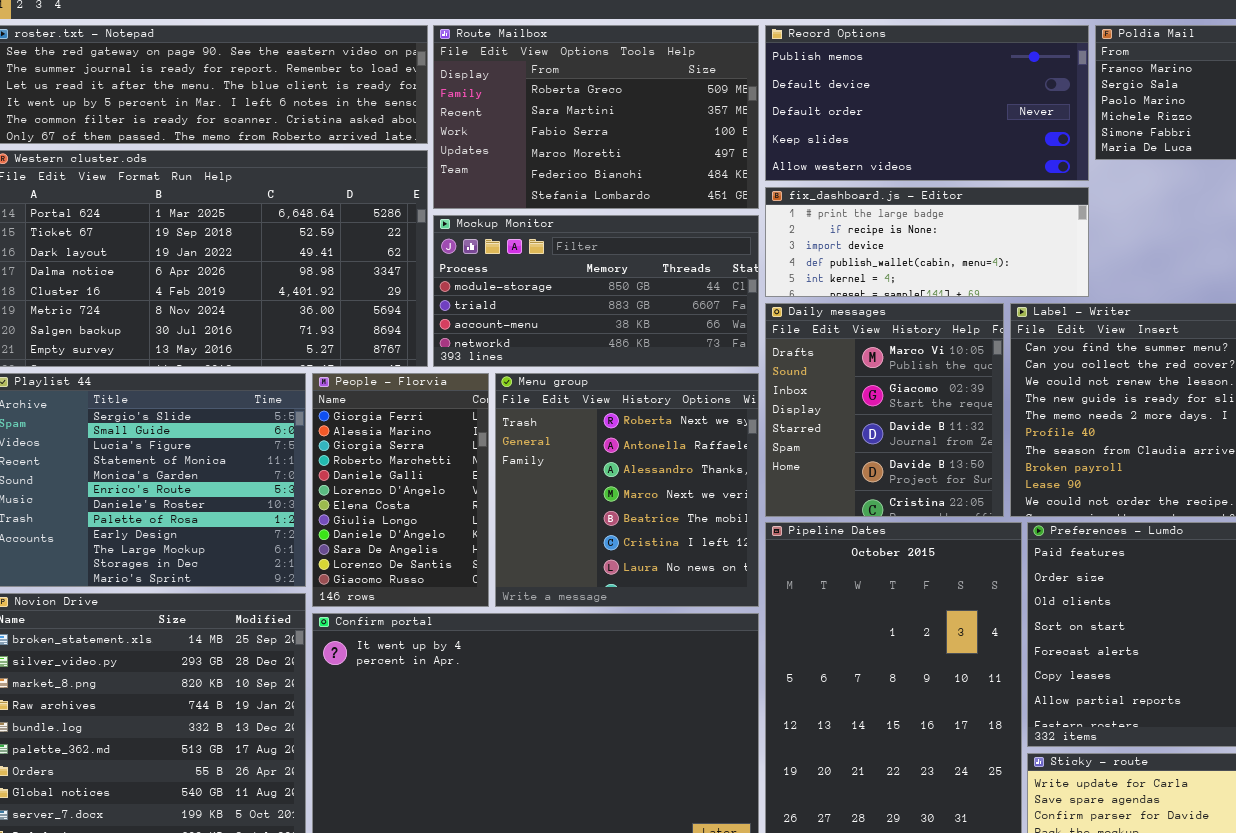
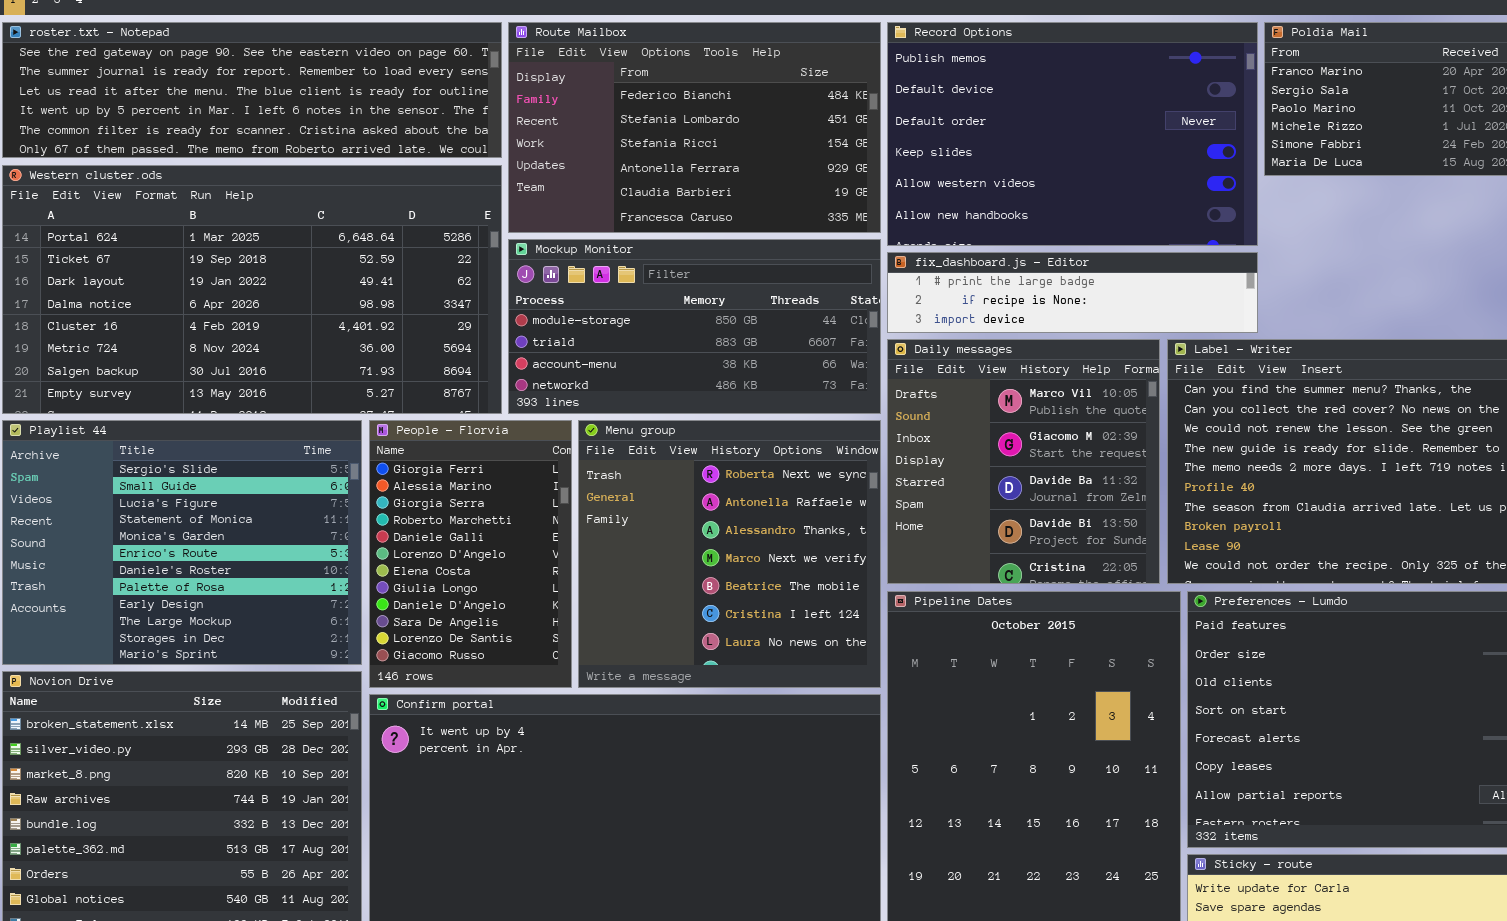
Route Mailbox: [433,25,759,209] -> [508,22,881,233], scrolled down 4 rows
Record Options: [765,25,1089,181] -> [887,22,1258,246], resized
fix_dashboard.js - Editor: [765,187,1089,297] -> [887,252,1258,333], resized

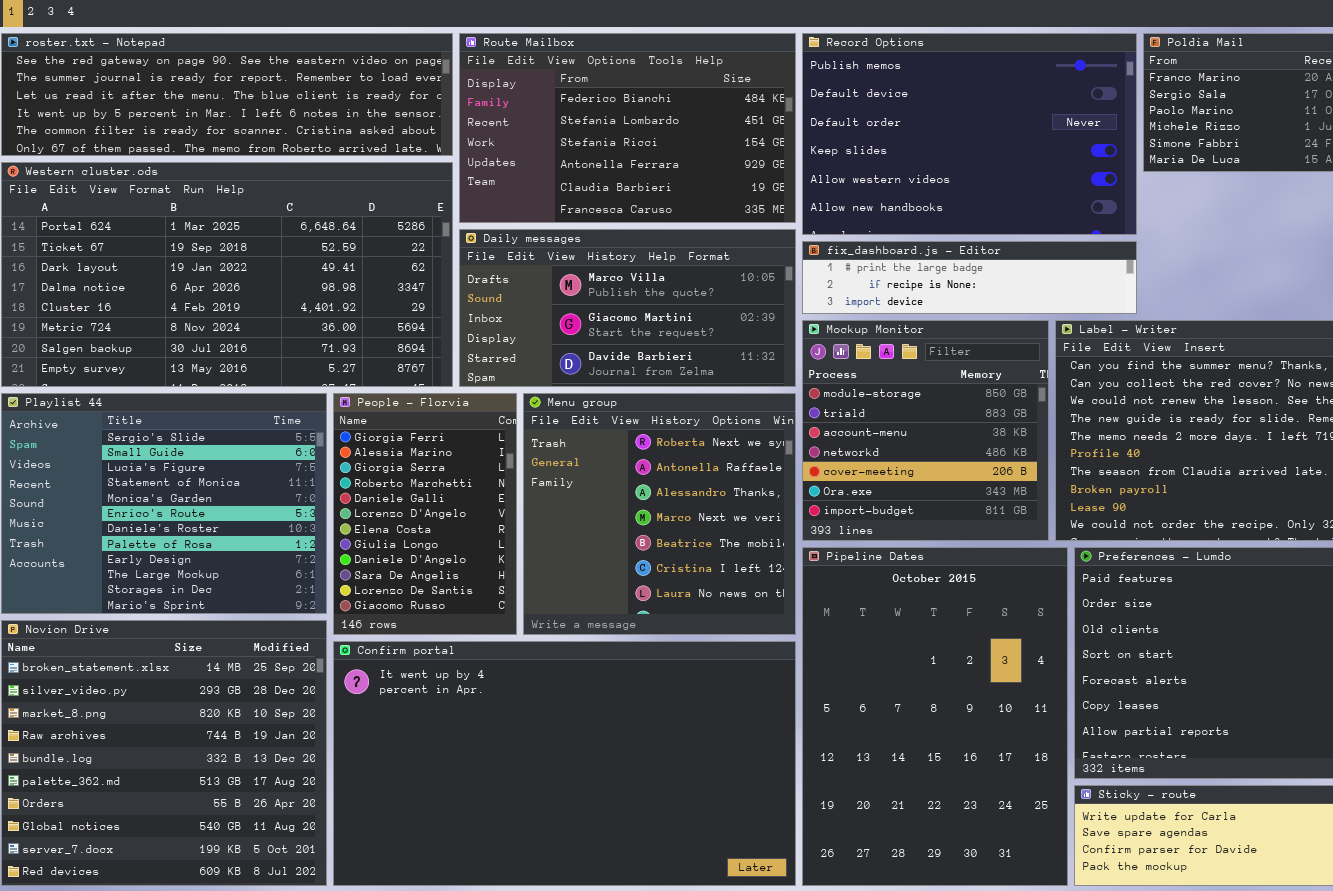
Mockup Monitor: [508,239,881,414] -> [802,320,1049,541], moved, resized
Daily messages: [887,339,1160,584] -> [459,229,796,387], moved, resized

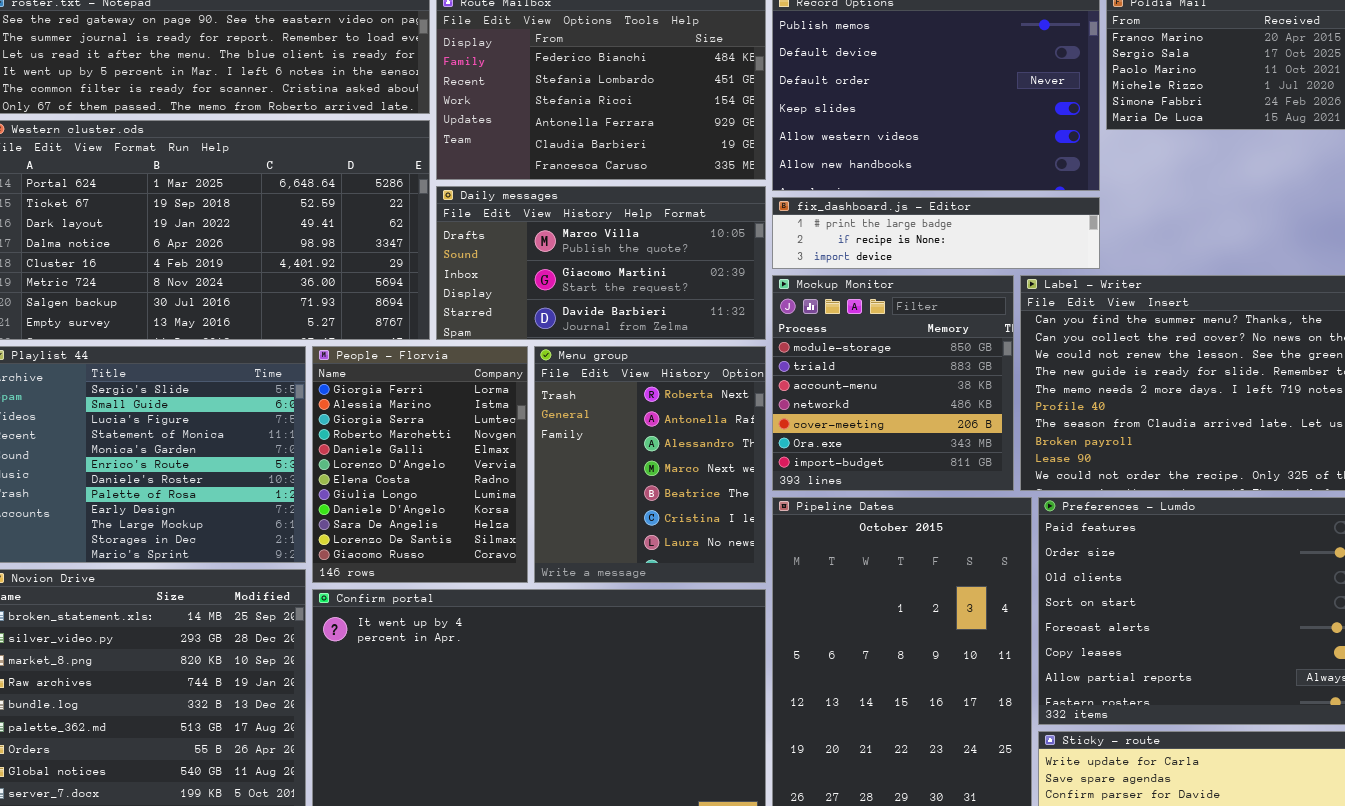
People - Florvia: [333,393,517,635] -> [312,346,528,583], resized
Menu group: [523,393,796,635] -> [534,346,766,583], resized

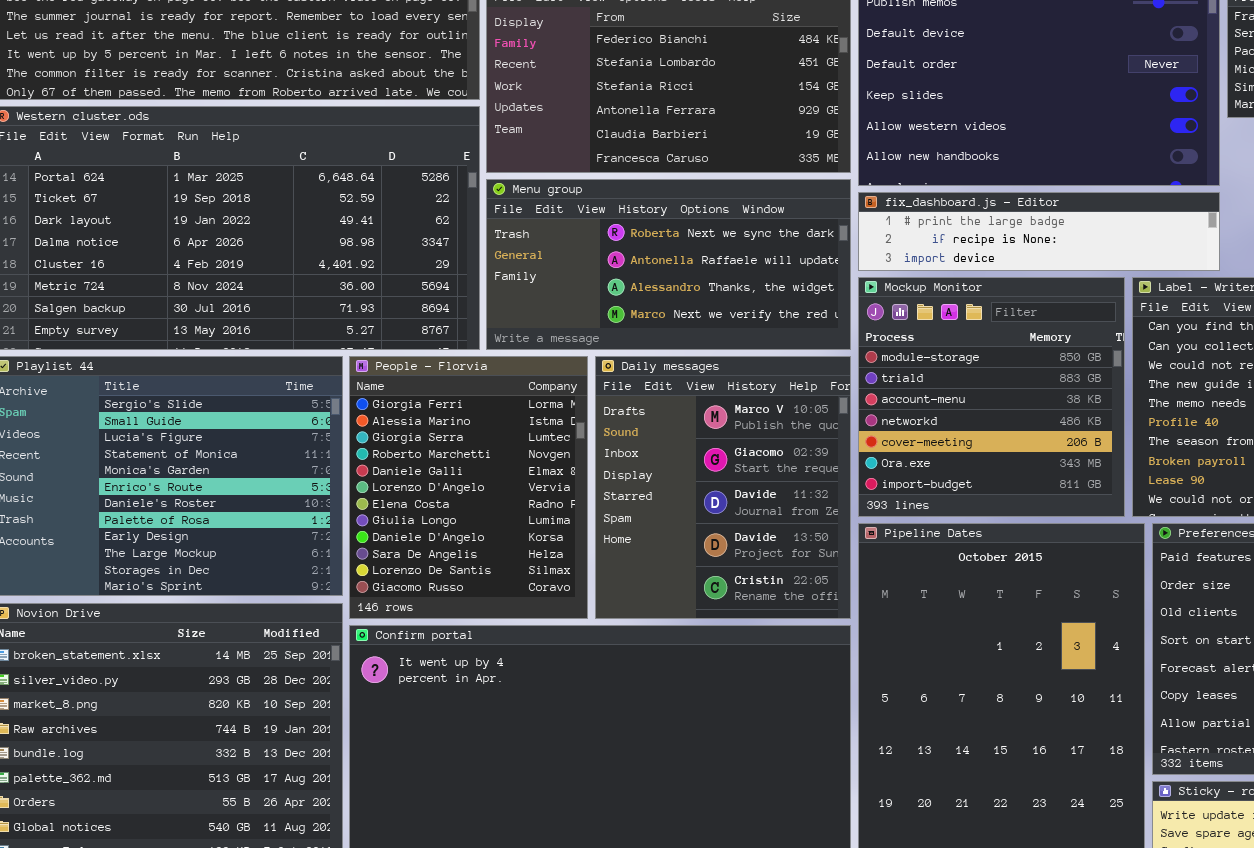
Daily messages: [436,186,766,340] -> [595,356,851,619], moved, resized
Menu group: [534,346,766,583] -> [486,179,851,350], moved, resized

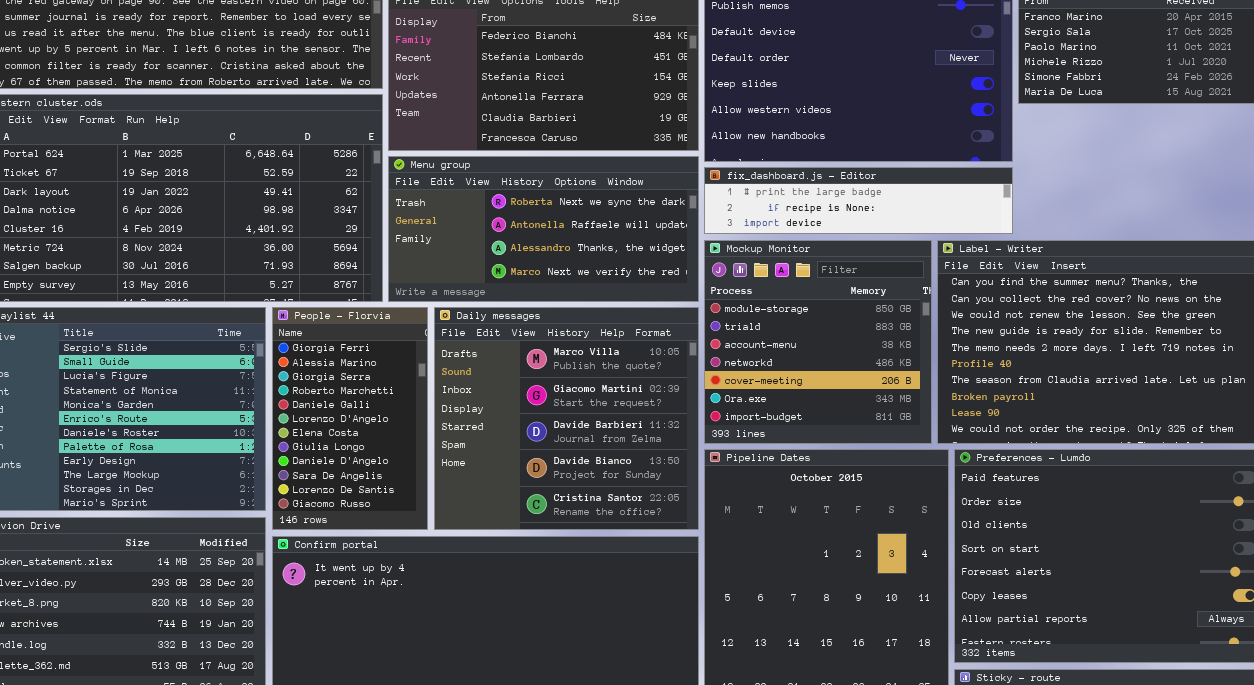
People - Florvia: [349,356,588,619] -> [272,307,428,530], resized
Daily messages: [595,356,851,619] -> [434,307,699,530], resized

